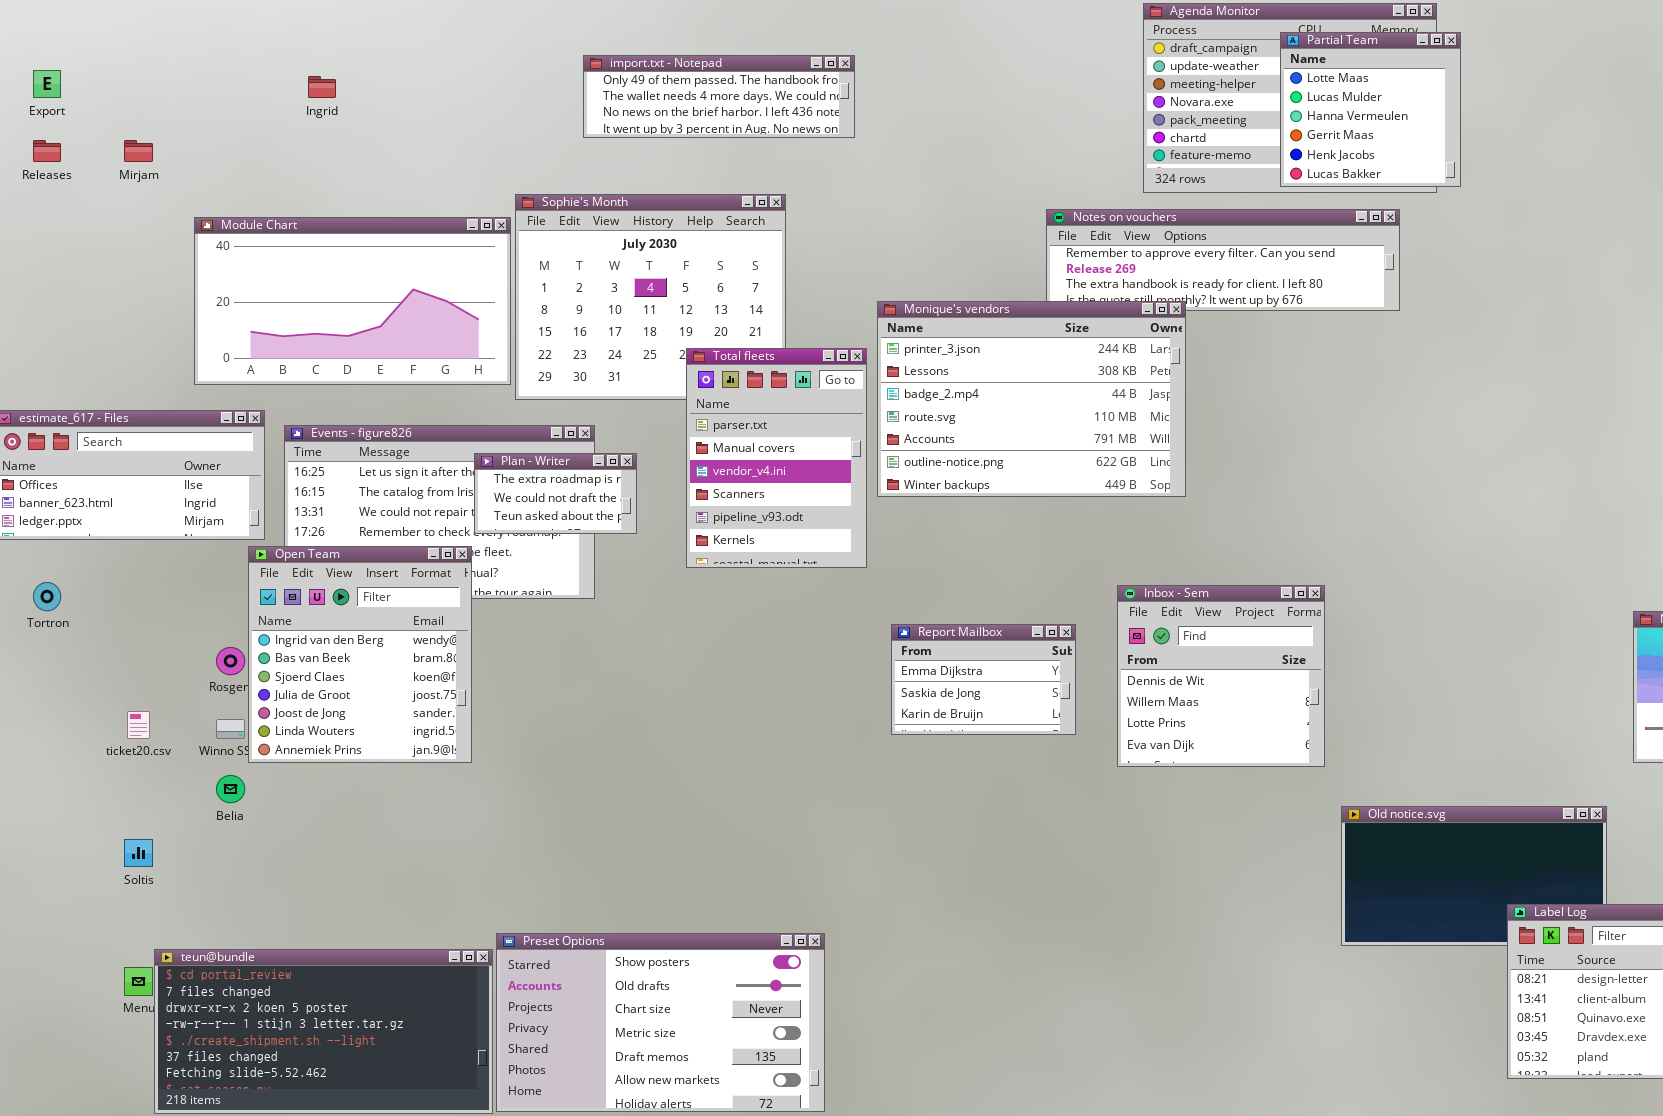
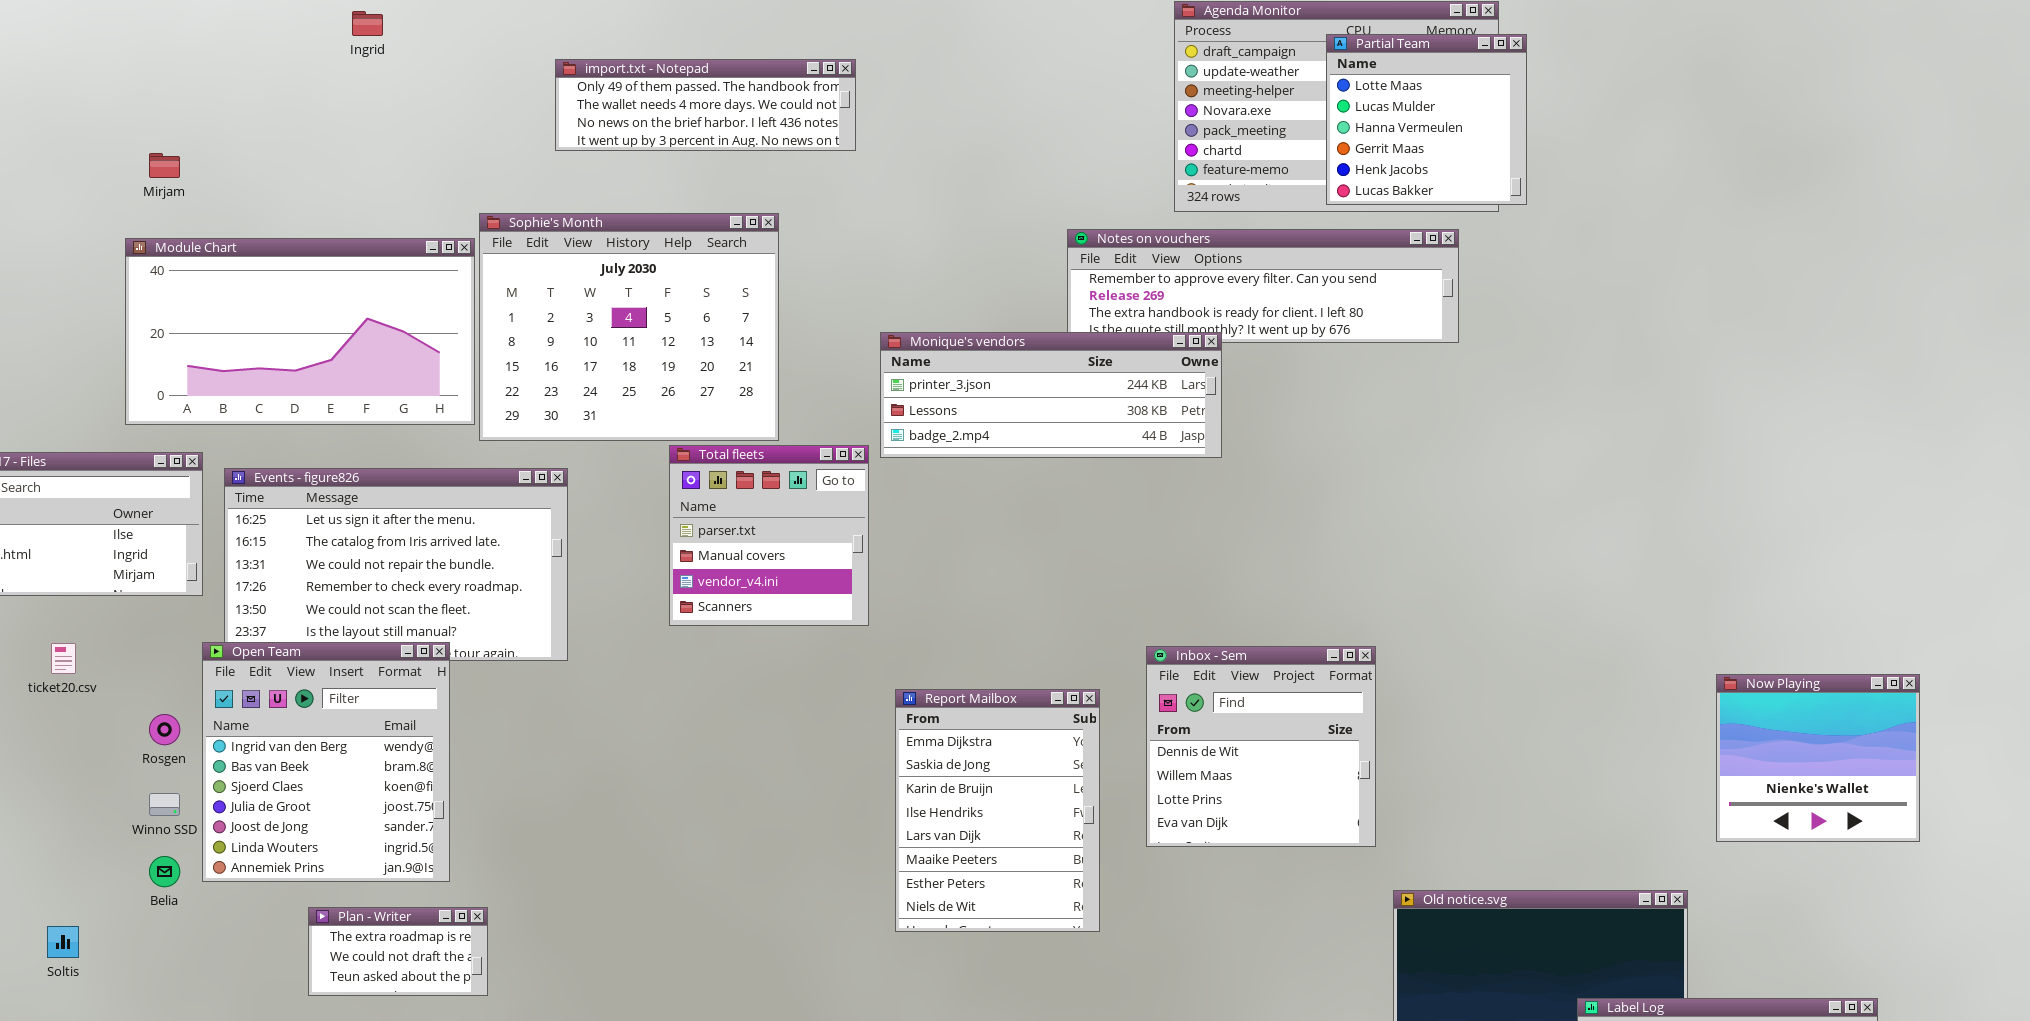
Ingrid: [308,76,336,98] -> [352,11,383,36], moved
Mirjam: [124,140,153,162] -> [149,153,180,178], moved
Monique's vendors: [877,301,1186,497] -> [880,332,1222,458], resized
Total fleets: [686,348,867,568] -> [669,445,869,626], resized
Plan - Writer: [474,453,637,534] -> [308,907,488,996], moved
Open Team: [248,546,472,763] -> [202,642,450,882], moved
Report Mailbox: [891,624,1076,735] -> [895,689,1100,932], resized
ticket20.csv: [127,711,150,739] -> [51,643,76,674], moved

